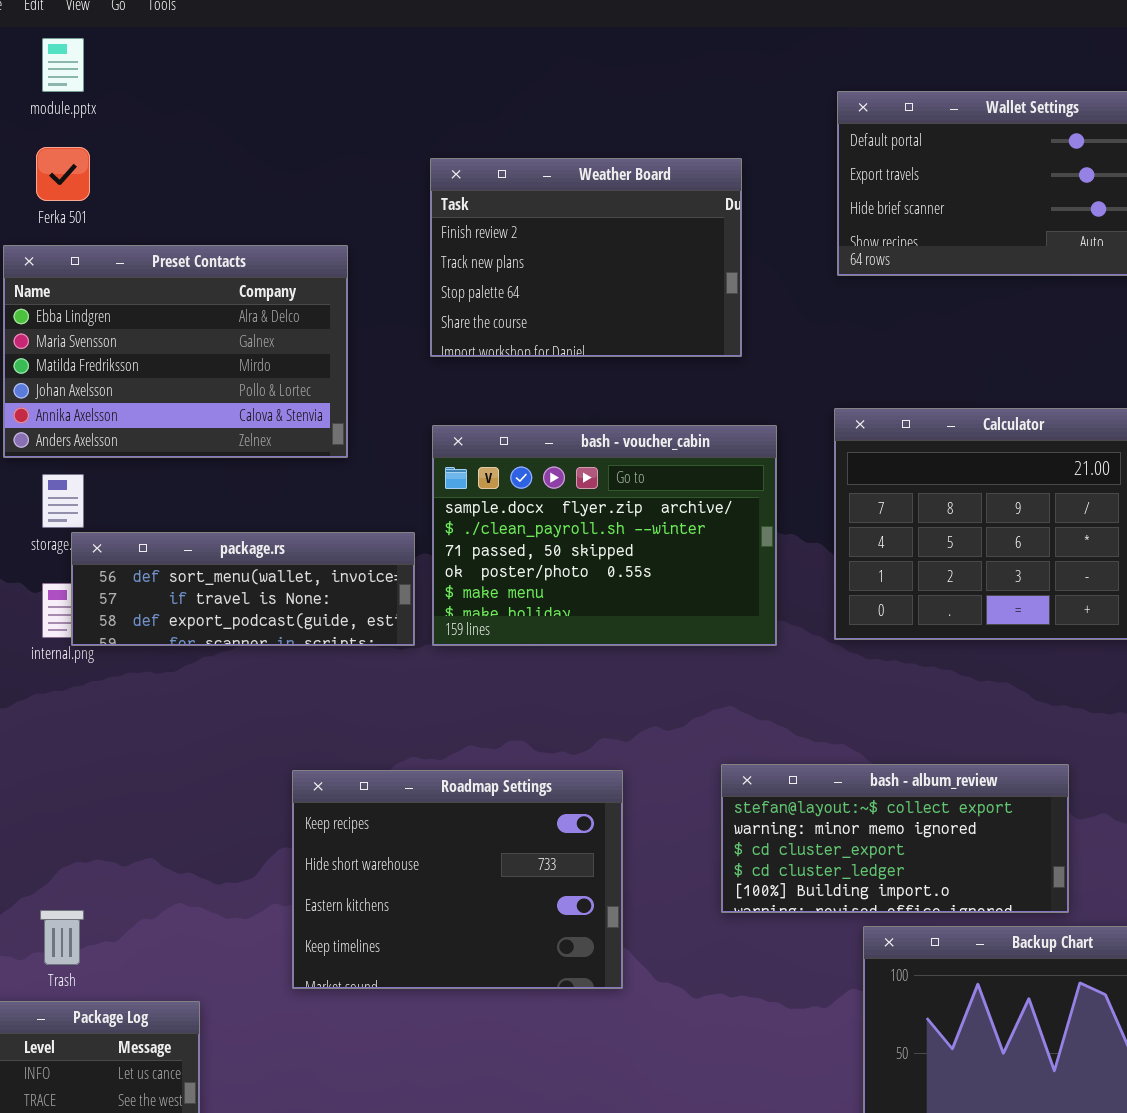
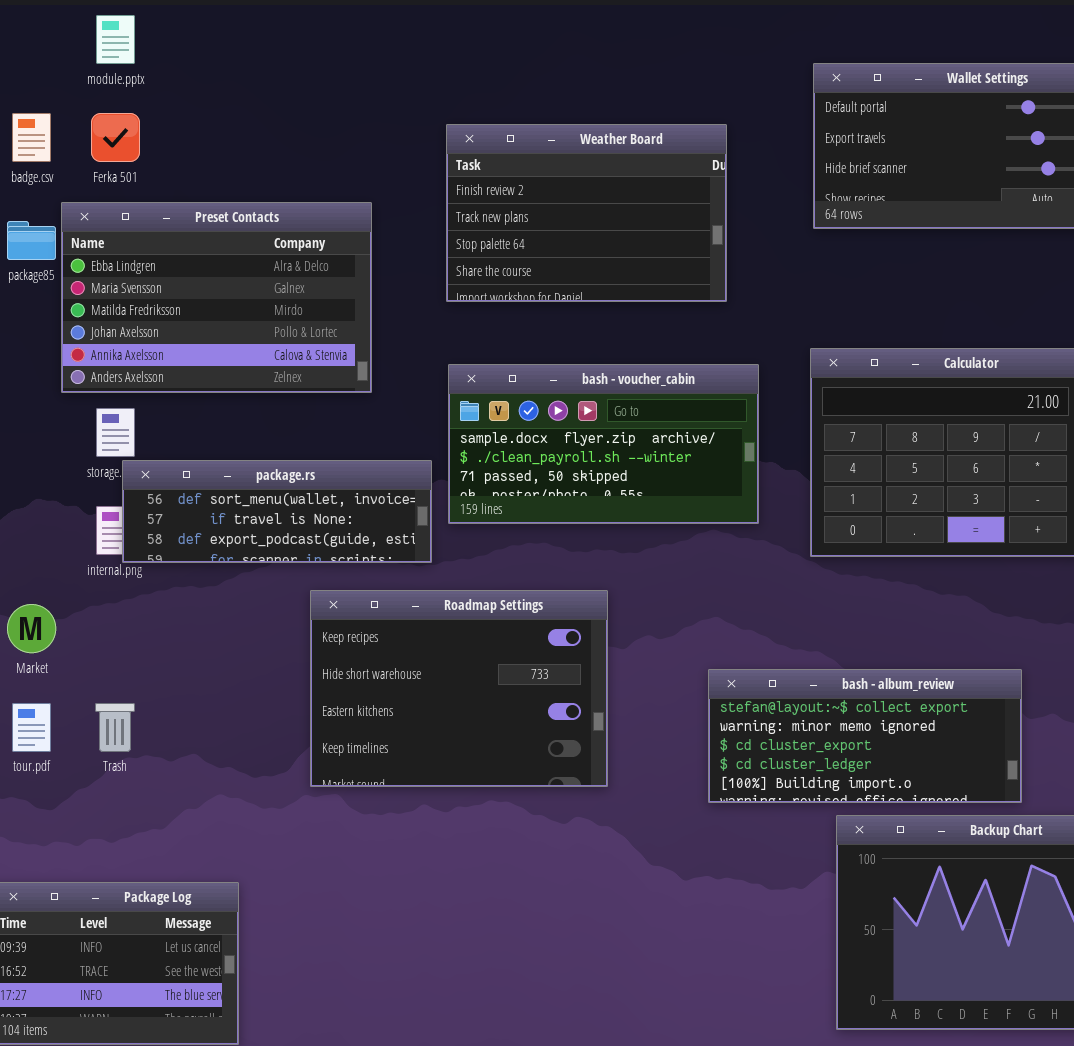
bash - voucher_cabin: [432,425,777,646] -> [448,364,759,524], resized
Roadmap Settings: [292,770,623,989] -> [310,590,608,787], moved
Trash: [40,910,84,965] -> [95,703,135,752], moved

